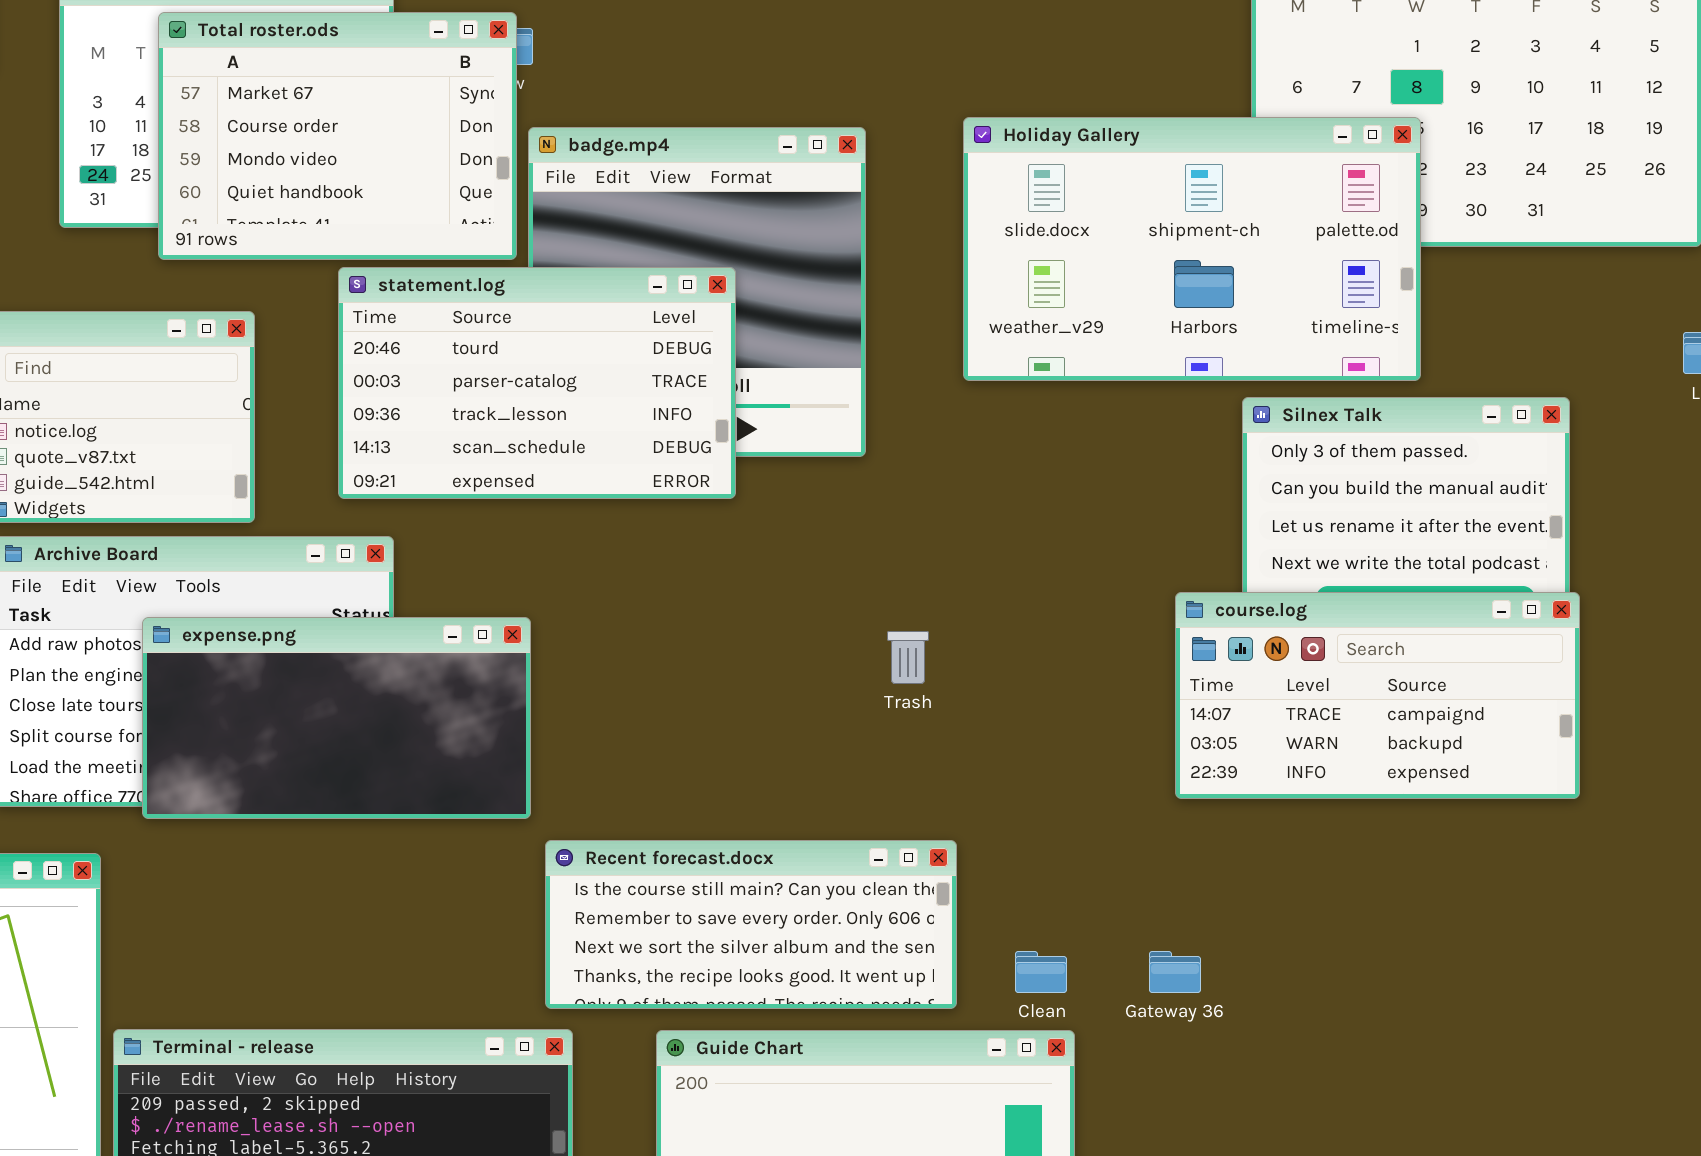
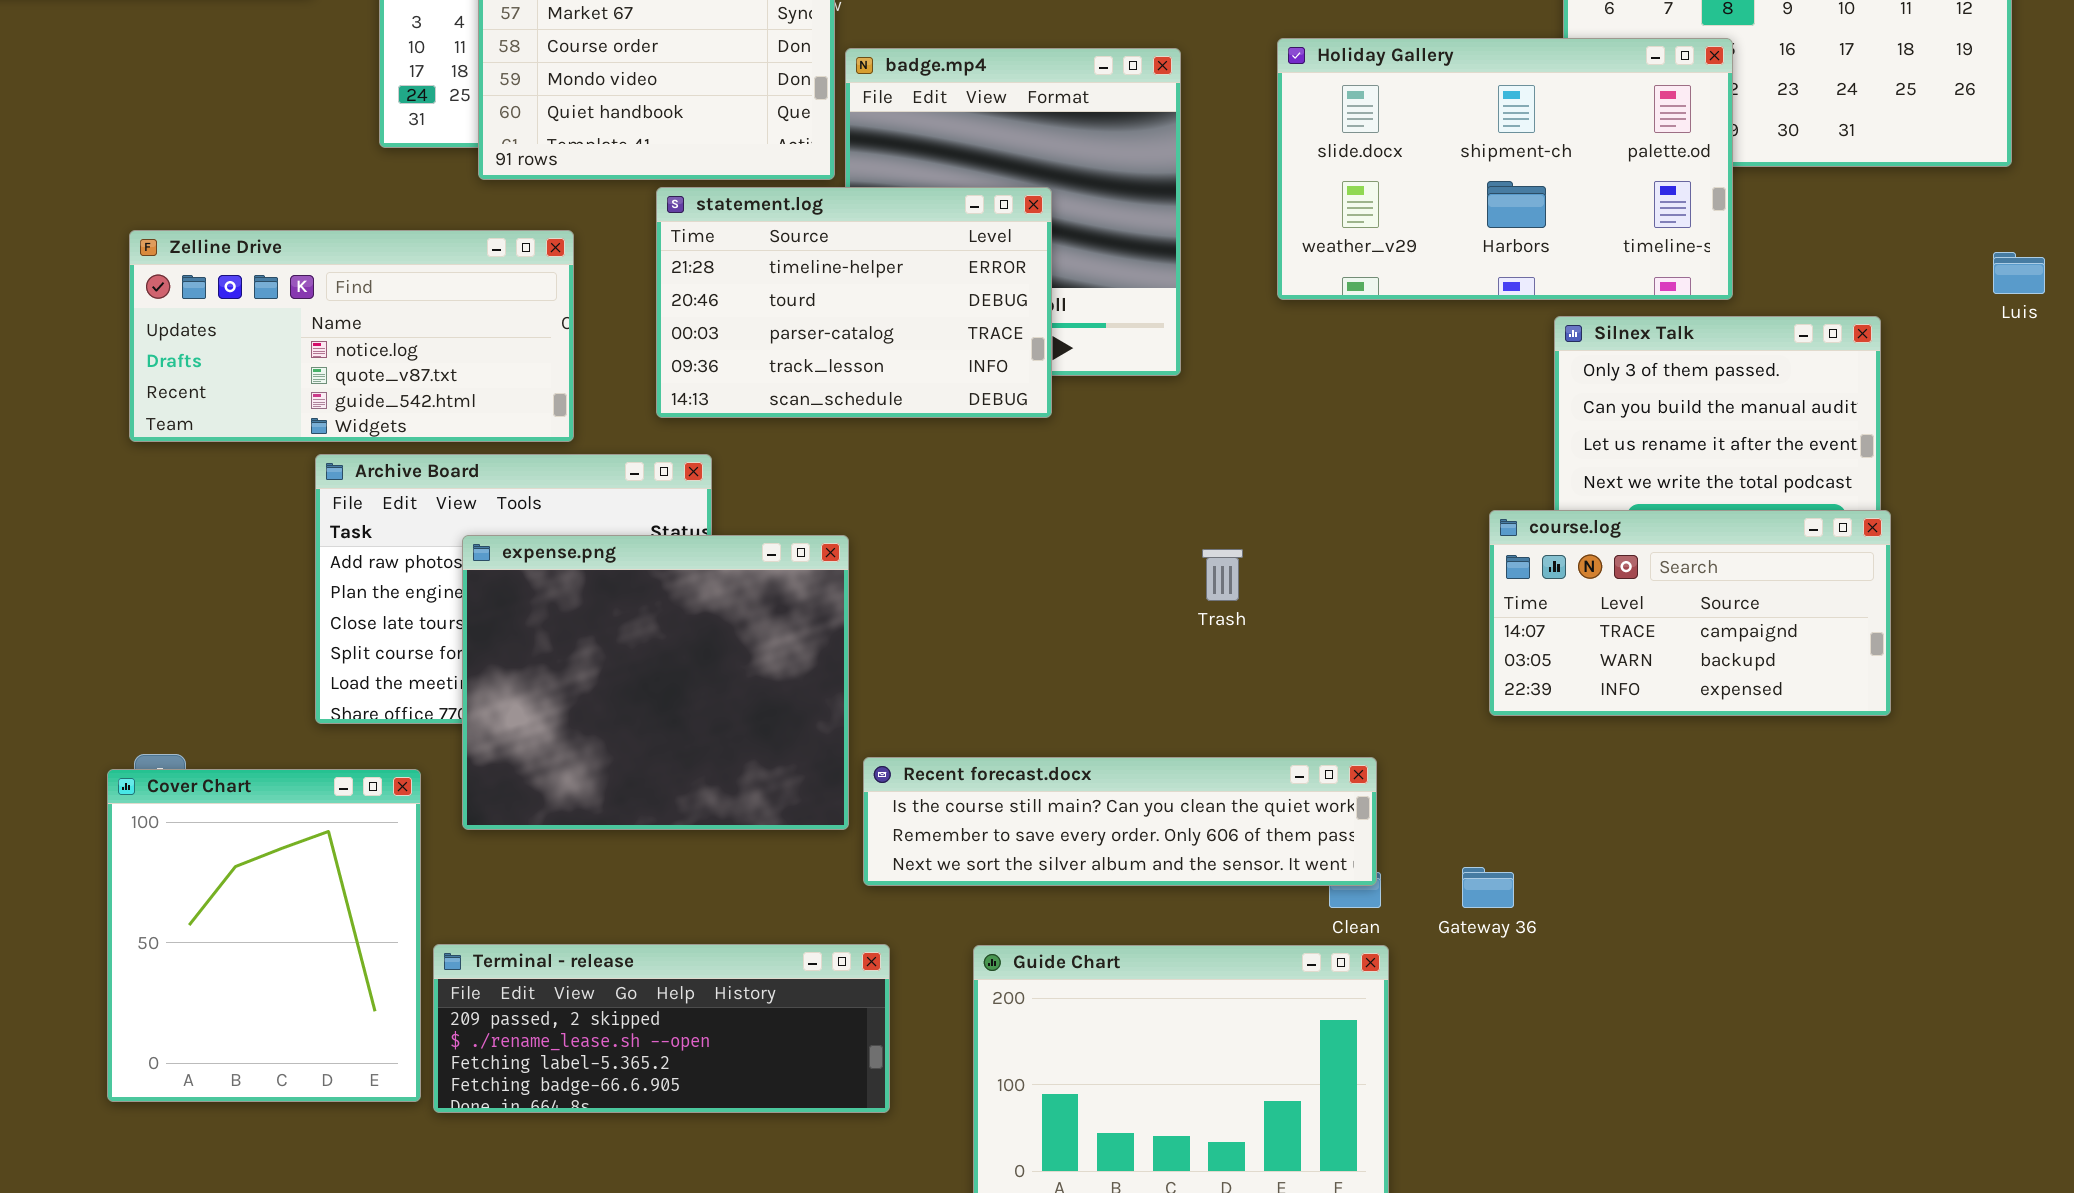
statement.log: [338,267,736,499] -> [656,187,1052,418], scrolled up 1 row
expense.png: [142,617,531,819] -> [462,535,849,830], resized
Recent forecast.docx: [545,840,957,1009] -> [863,757,1377,886], resized

